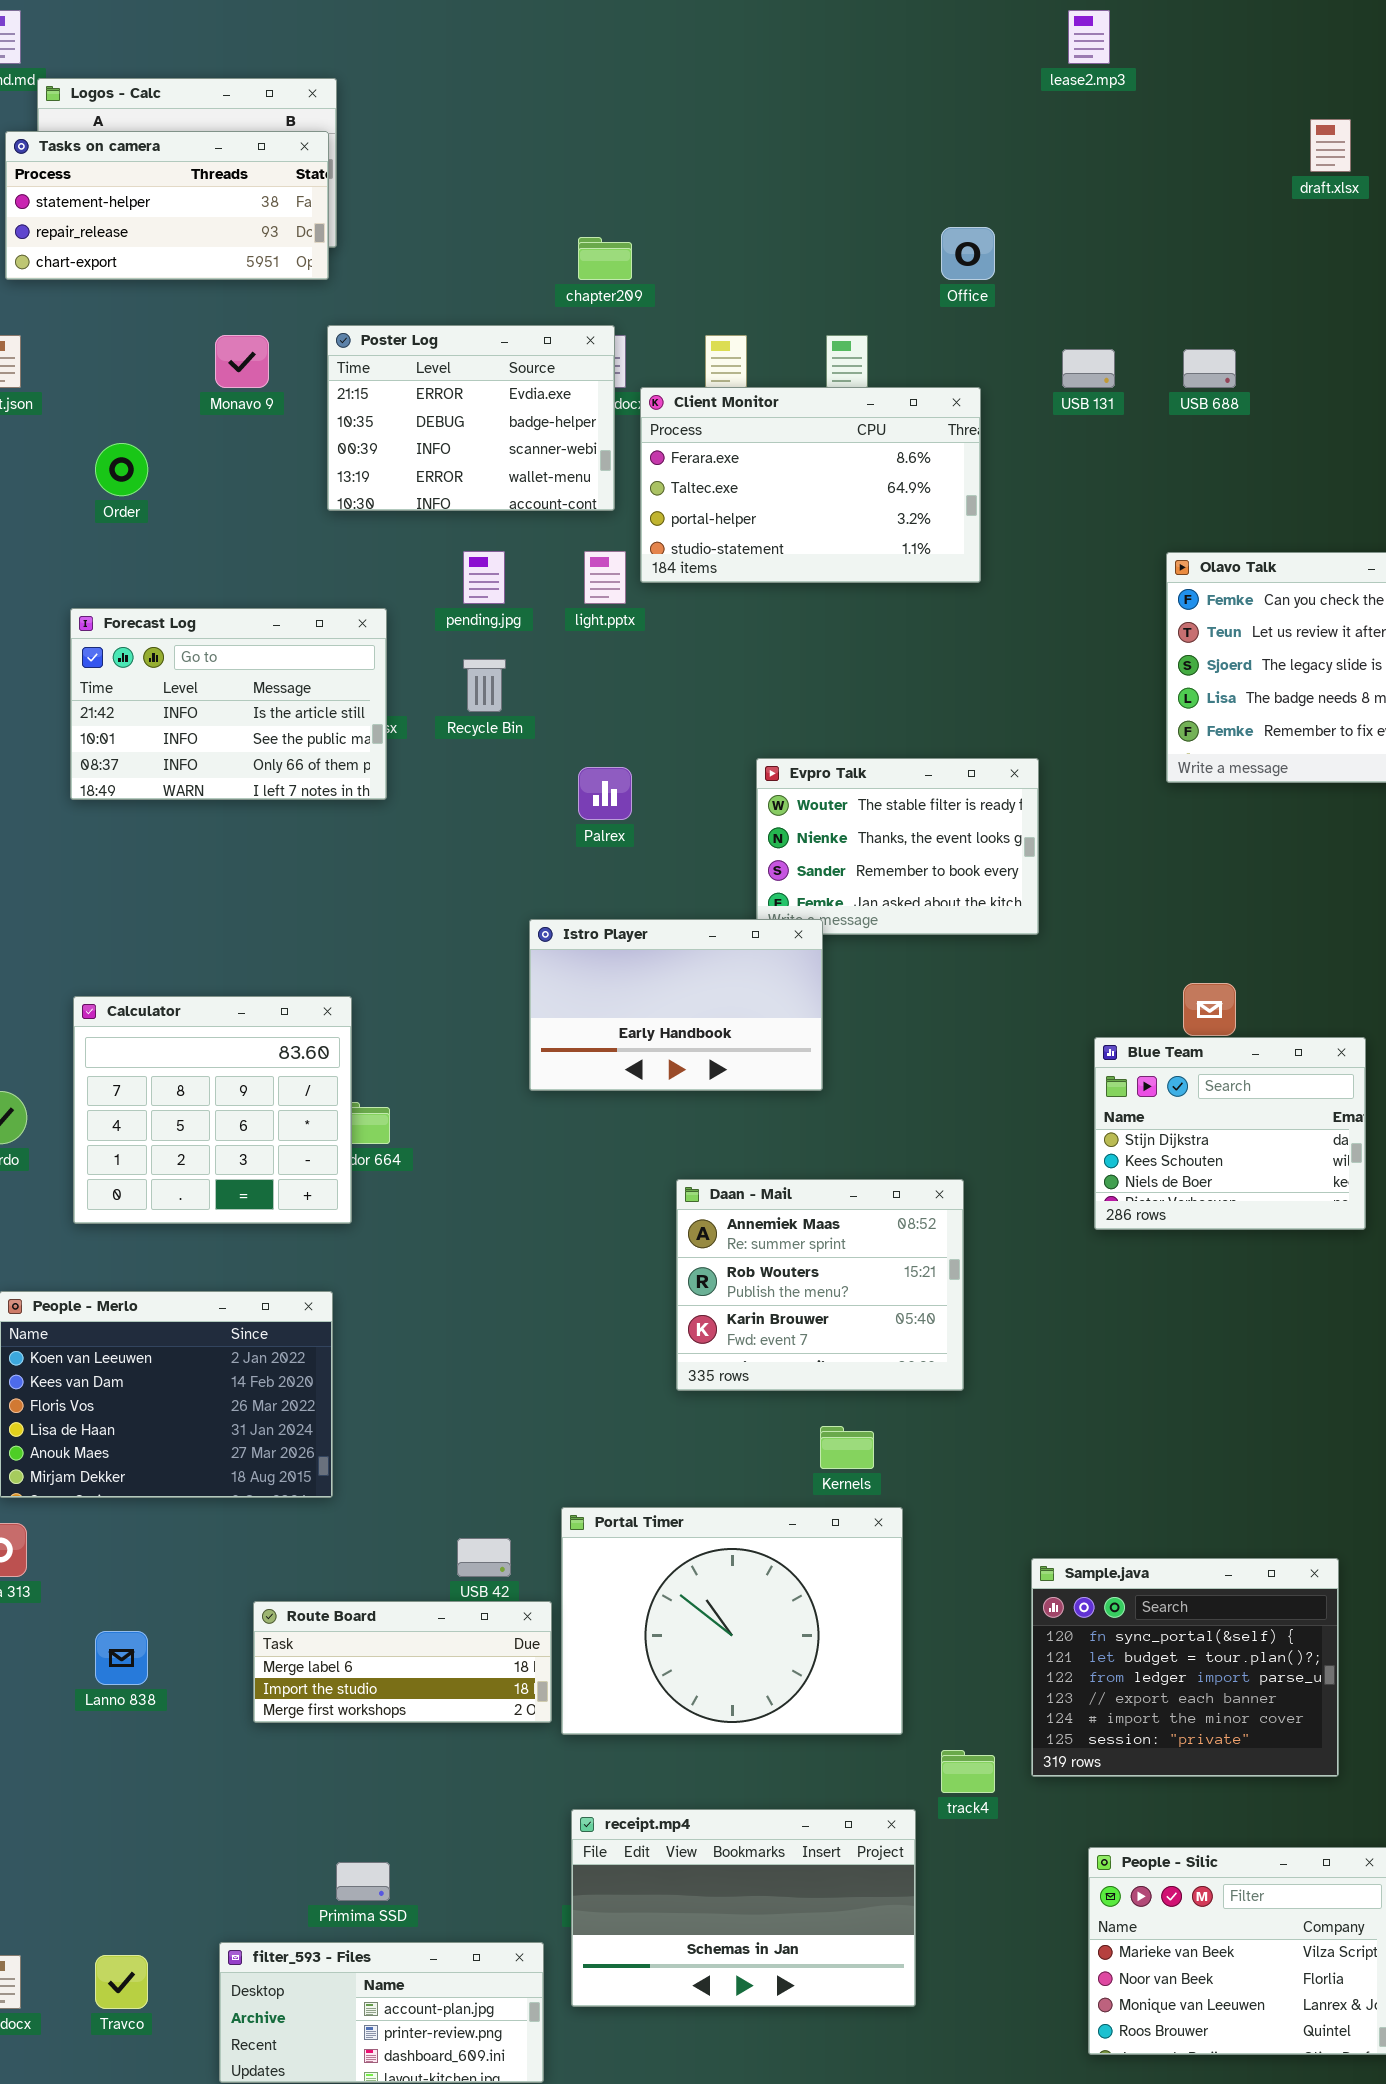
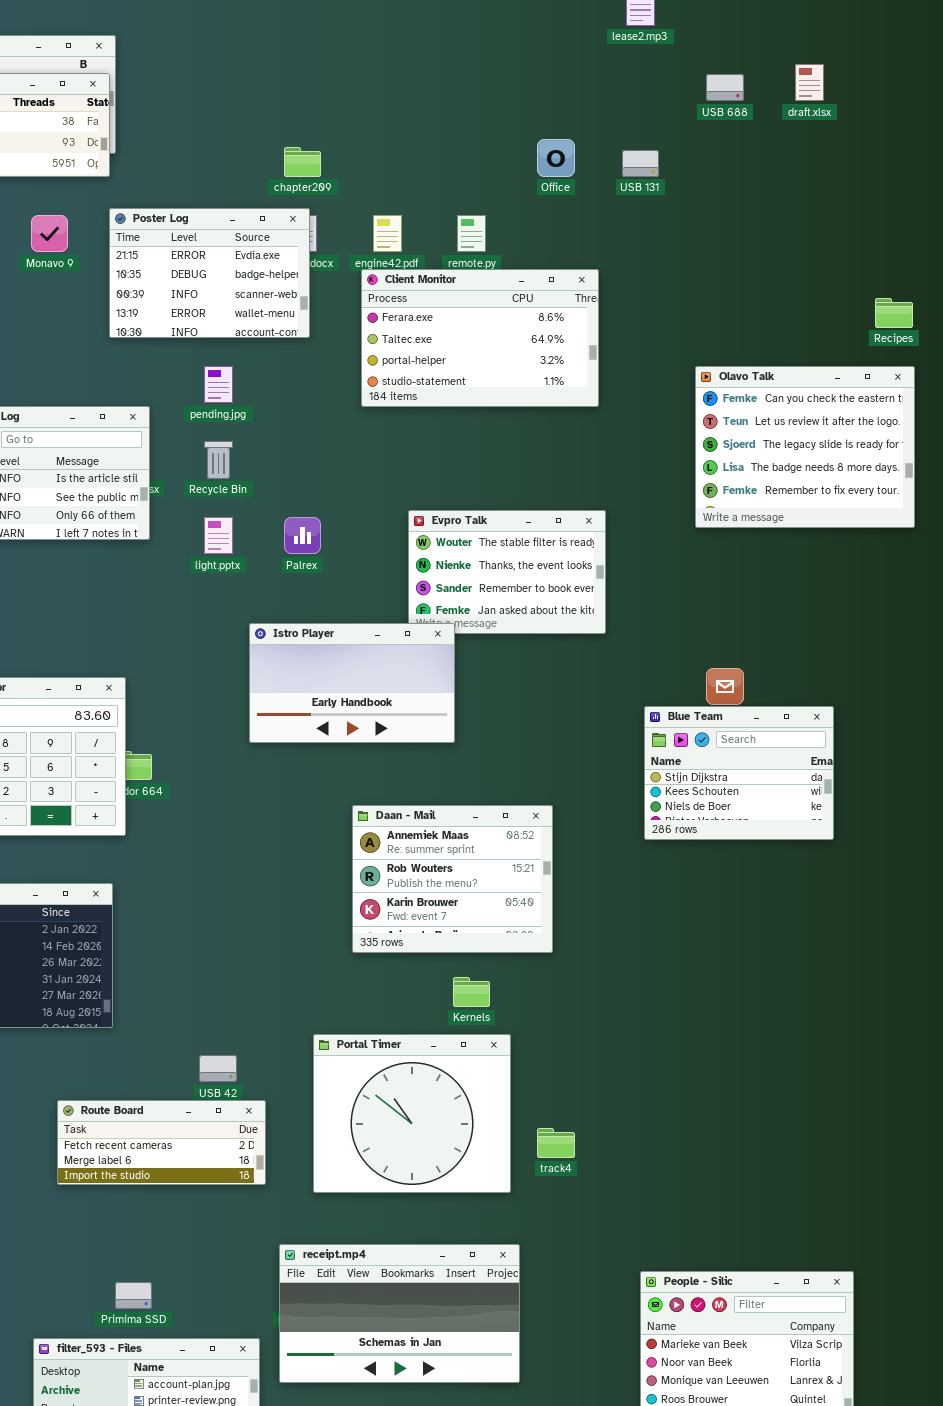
USB 131: [1062,349,1115,388] -> [622,150,659,177], moved
USB 688: [1183,349,1236,388] -> [706,74,744,101], moved
Client Monitor: [640,387,981,583] -> [361,269,599,407], moved
light.pptx: [584,551,626,604] -> [204,517,233,554], moved
Portal Timer: [561,1507,903,1735] -> [313,1034,511,1193], resized
Sample.java: [1031,1558,1339,1777] -> none, closed
Route Board: [253,1601,552,1723] -> [57,1100,266,1185], scrolled up 1 row
track4: [941,1750,995,1793] -> [537,1128,575,1158], moved

